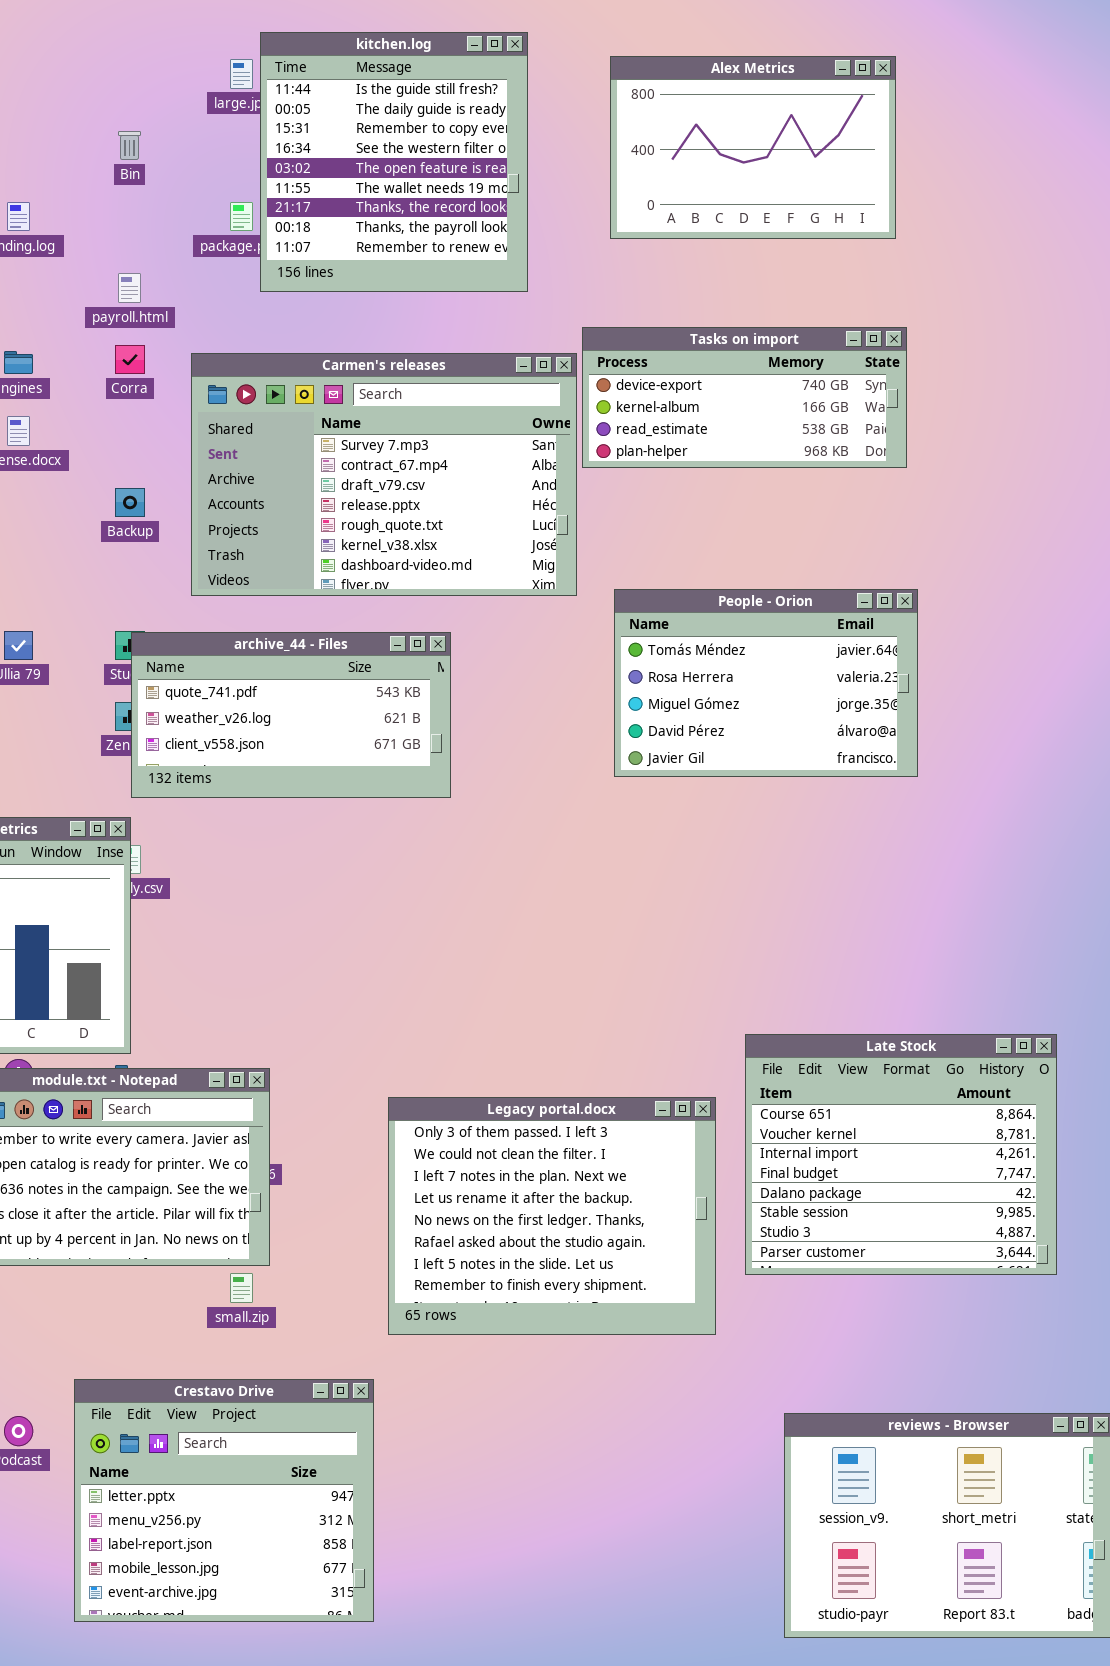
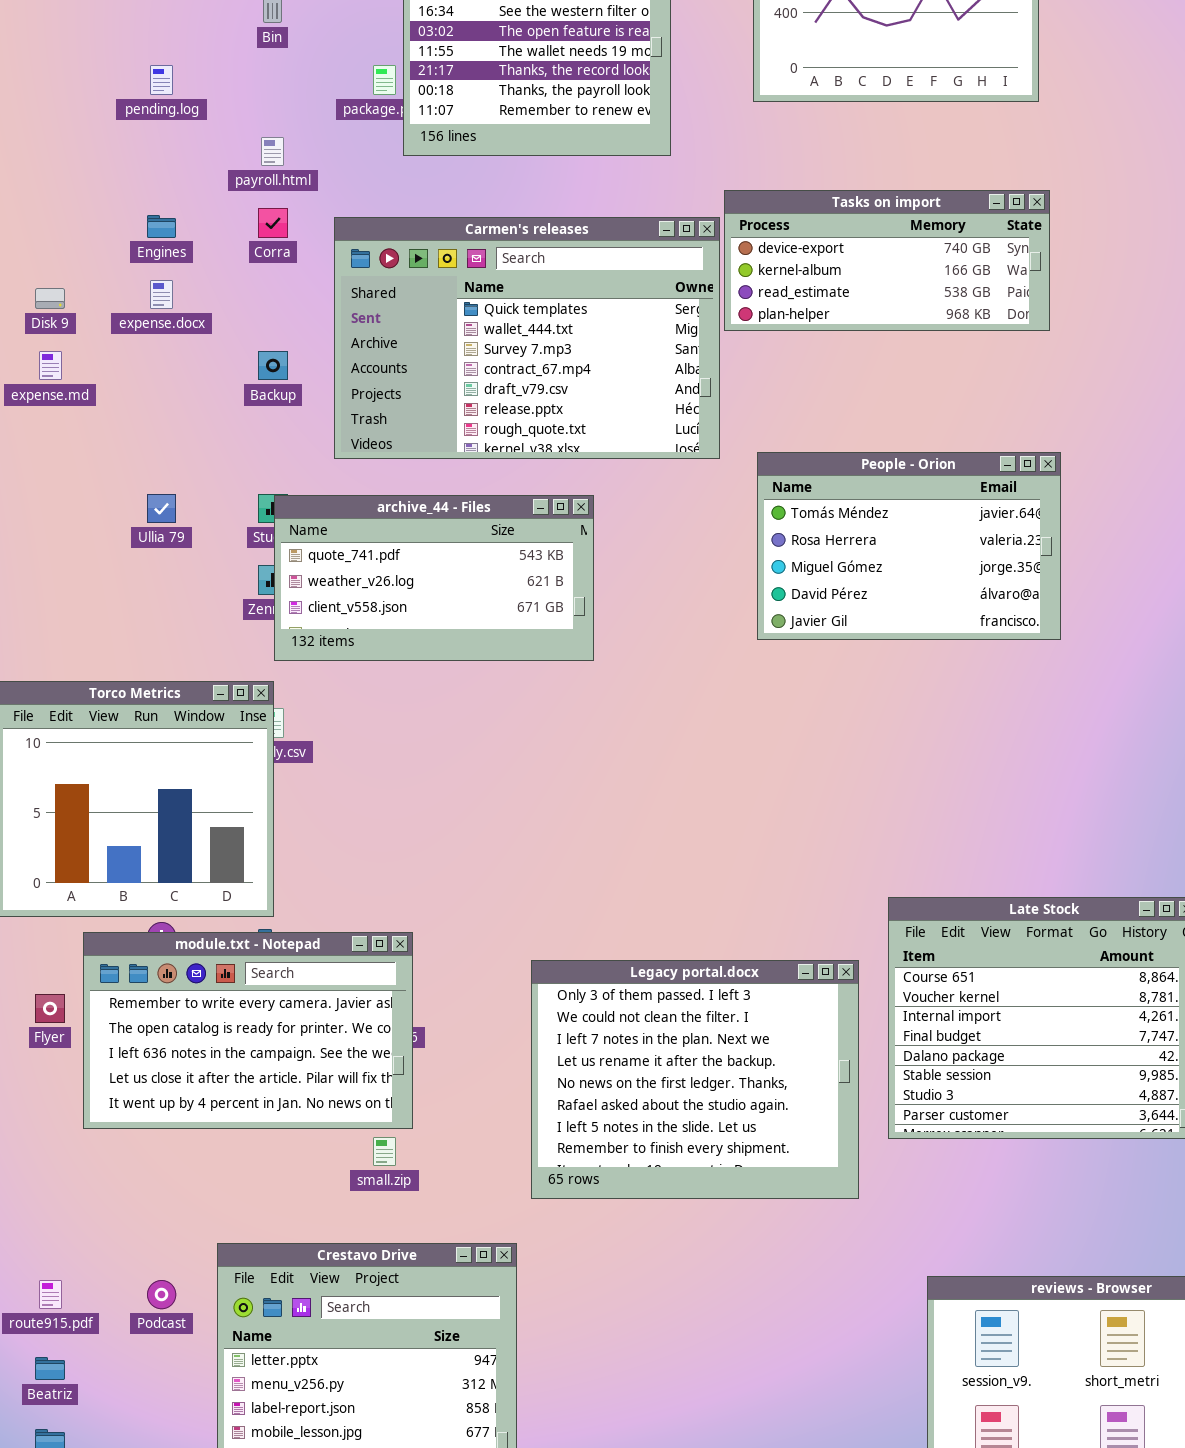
Carmen's releases: [191,353,577,596] -> [334,217,720,459], scrolled up 2 rows

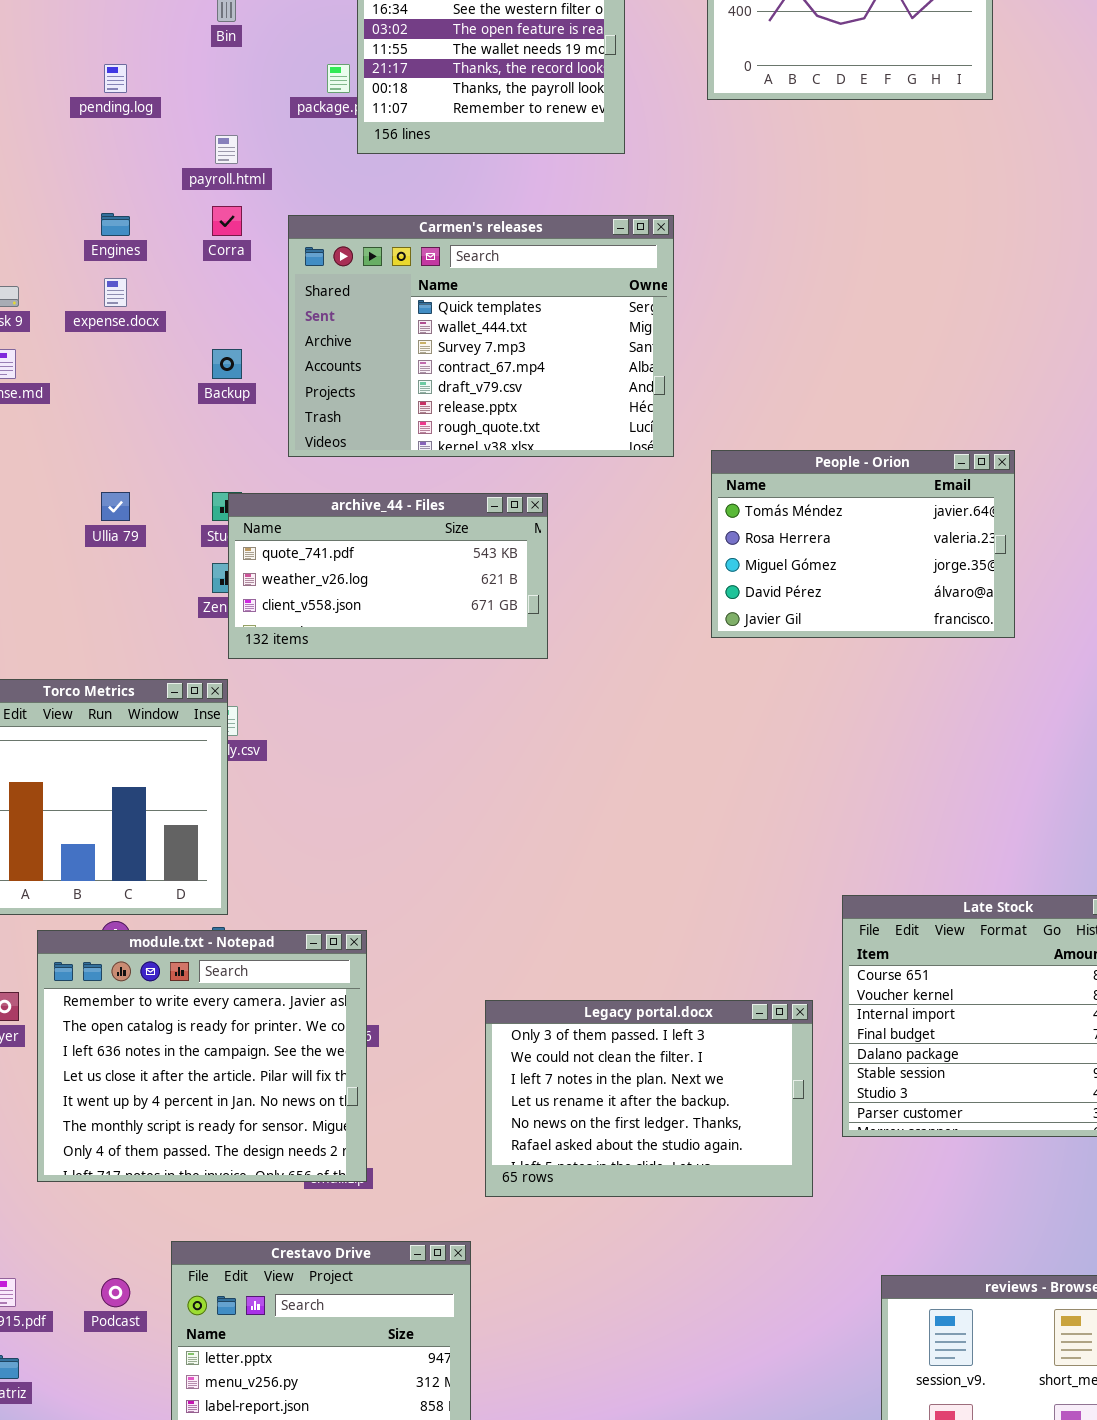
Tasks on import: [724,190,1050,331] -> none, closed
module.txt - Notepad: [83,932,413,1129] -> [37,930,367,1182], resized
Legacy portal.docx: [531,960,859,1199] -> [485,1000,813,1197], resized

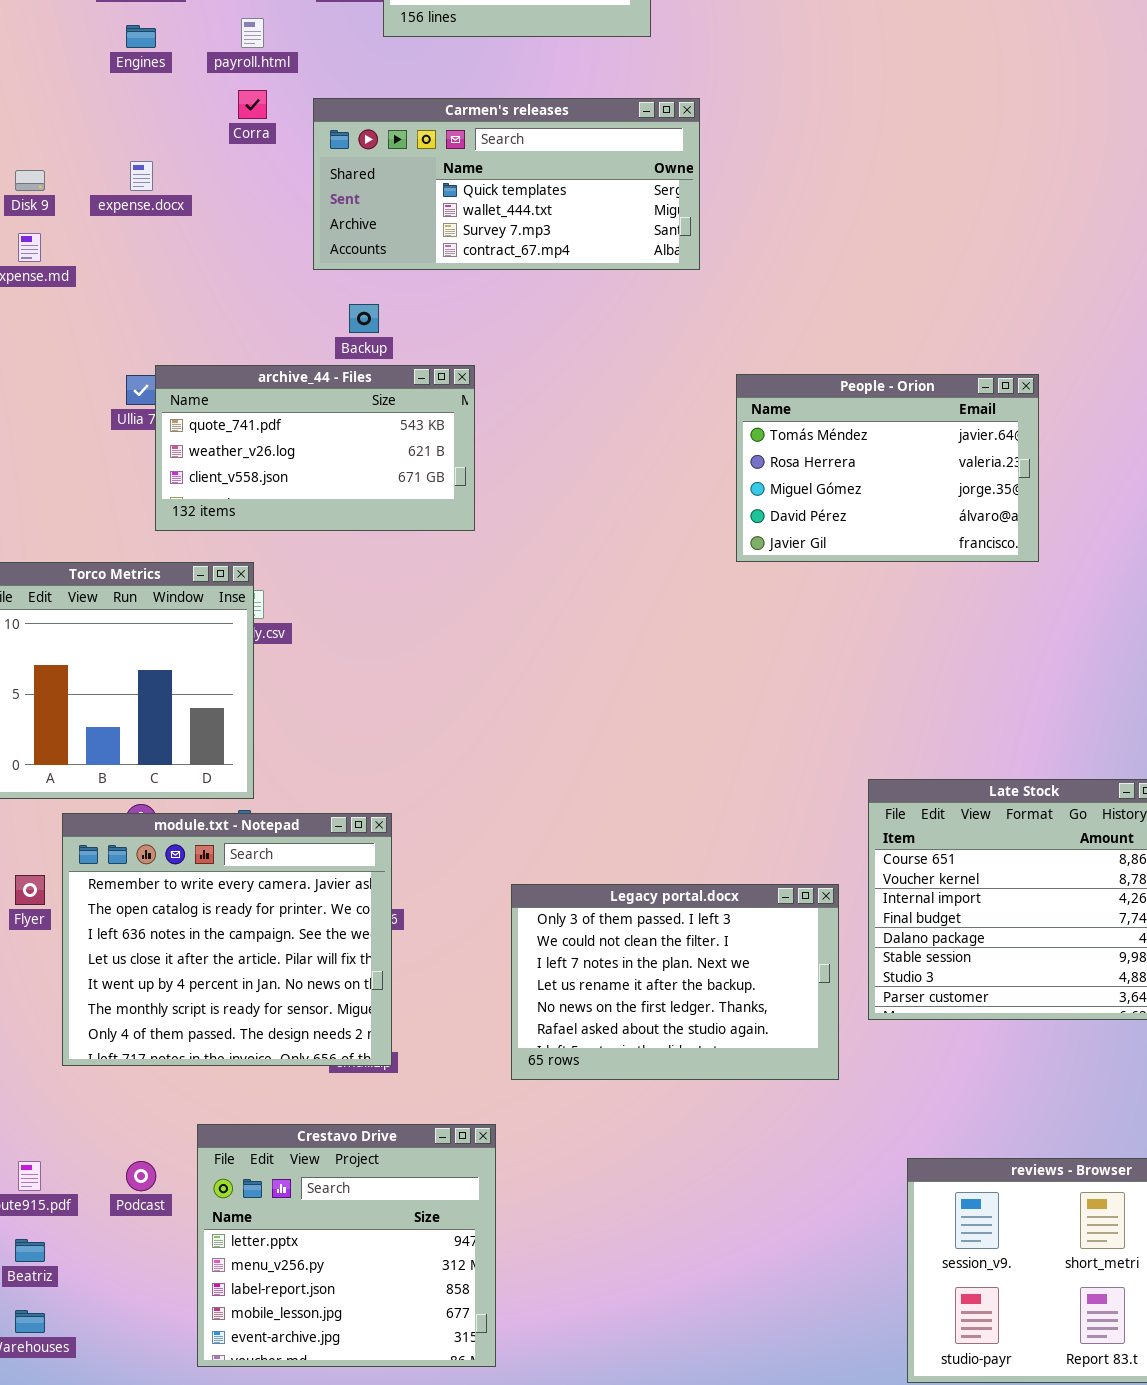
Engines: [101,213,130,236] -> [126,25,156,48], moved
Carmen's releases: [288,215,674,457] -> [313,98,700,270], resized
Backup: [212,349,242,379] -> [349,304,379,333], moved
People - Orion: [711,450,1015,638] -> [736,374,1039,562], moved
archive_44 - Files: [228,493,548,659] -> [155,365,475,531], moved

